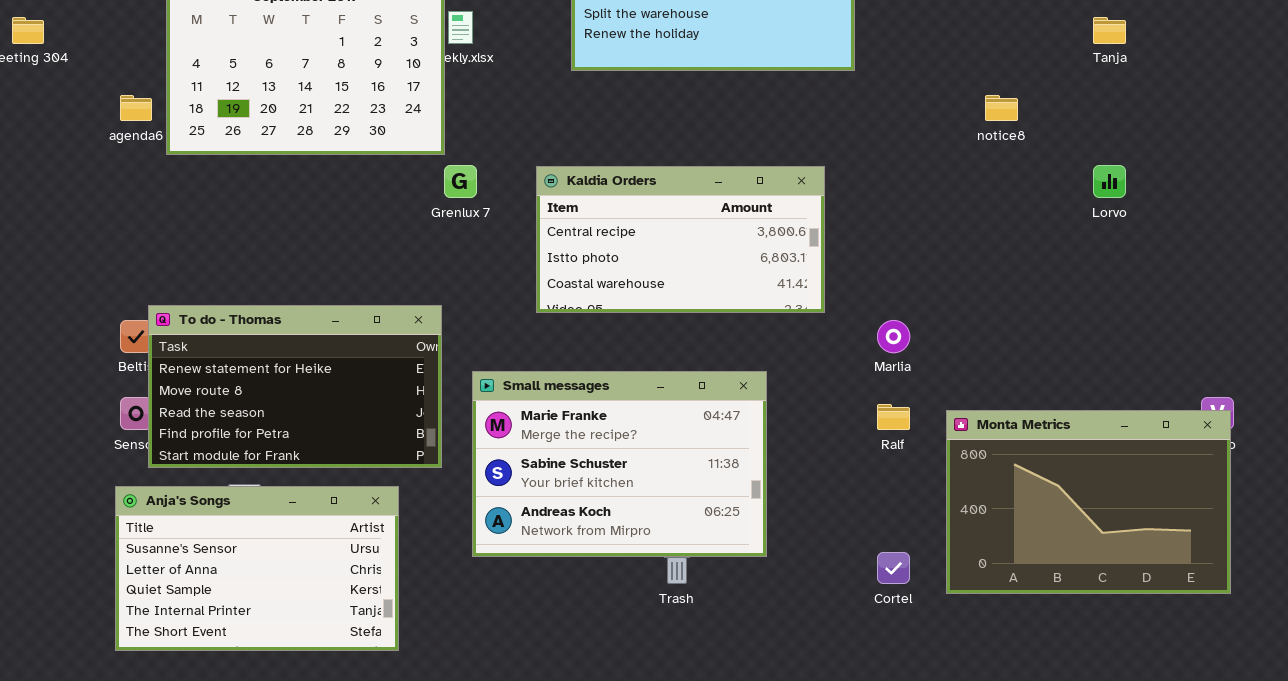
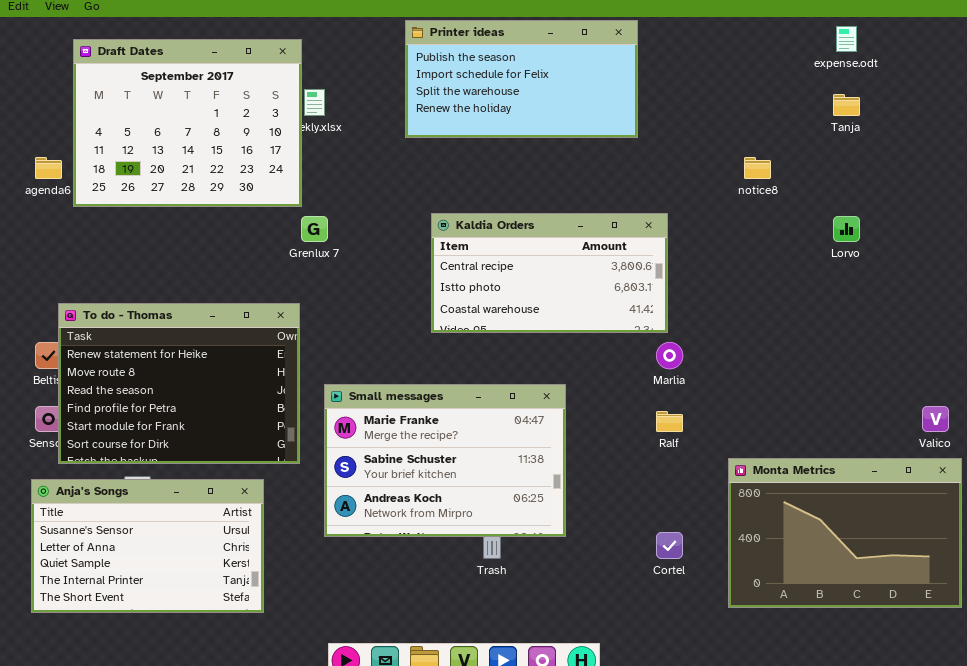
Kaldia Orders: [536,166,825,313] -> [431,213,668,333], moved
To do - Thomas: [148,305,442,468] -> [58,303,300,464], resized
Monta Metrics: [946,410,1231,594] -> [728,458,962,608], moved

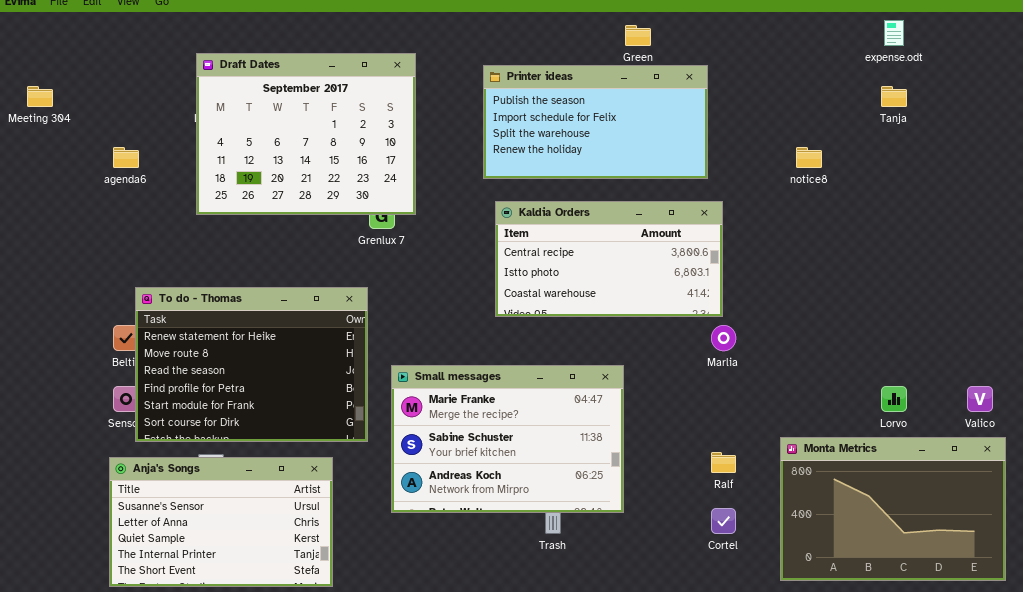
Printer ideas: [405,20,638,138] -> [483,65,708,179], moved
Draft Dates: [73,39,302,207] -> [196,53,416,215], moved
Lorvo: [833,216,860,242] -> [881,386,907,412], moved
Ralf: [656,411,683,432] -> [711,452,736,473], moved

